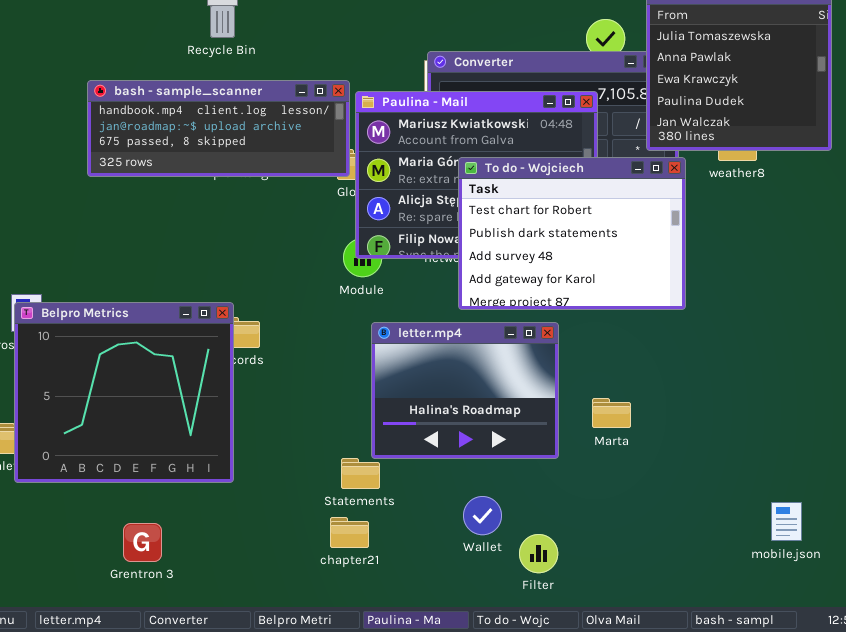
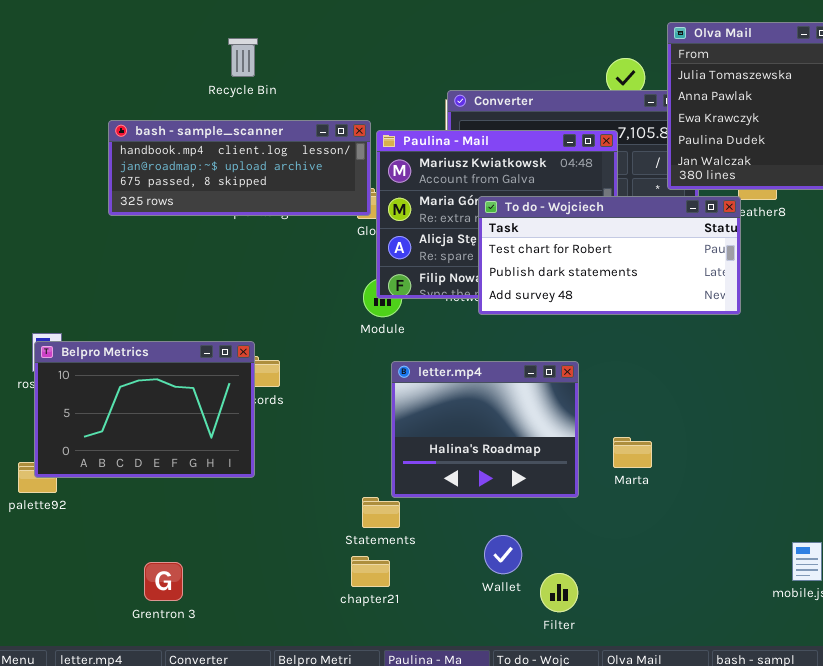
To do - Wojciech: [458,157,686,310] -> [478,196,741,315], resized
Belpro Metrics: [14,302,234,483] -> [34,341,255,478], resized

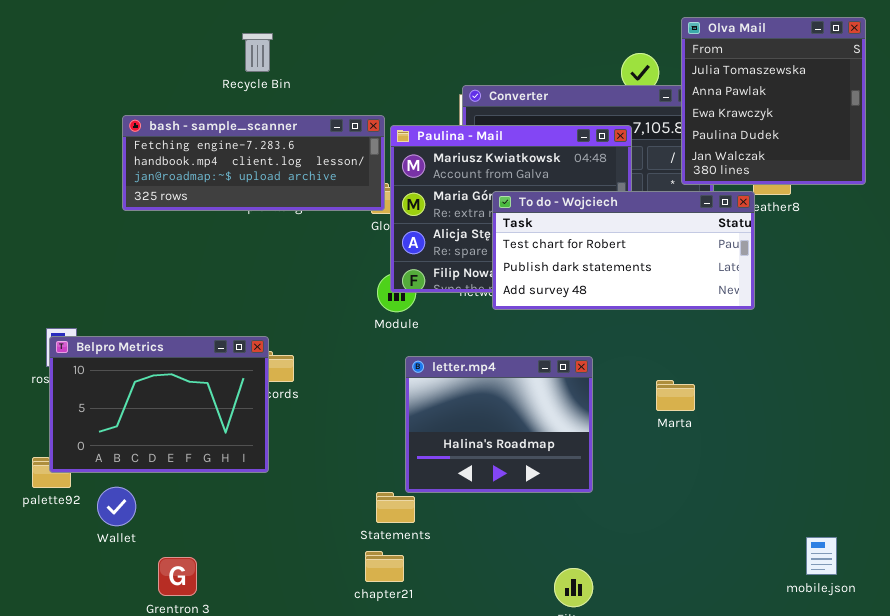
bash - sample_scanner: [108,120,371,216] -> [122,115,385,211], scrolled up 1 row
Marta: [613,437,652,468] -> [656,380,695,411], moved
Wallet: [484,535,522,574] -> [97,487,136,526], moved

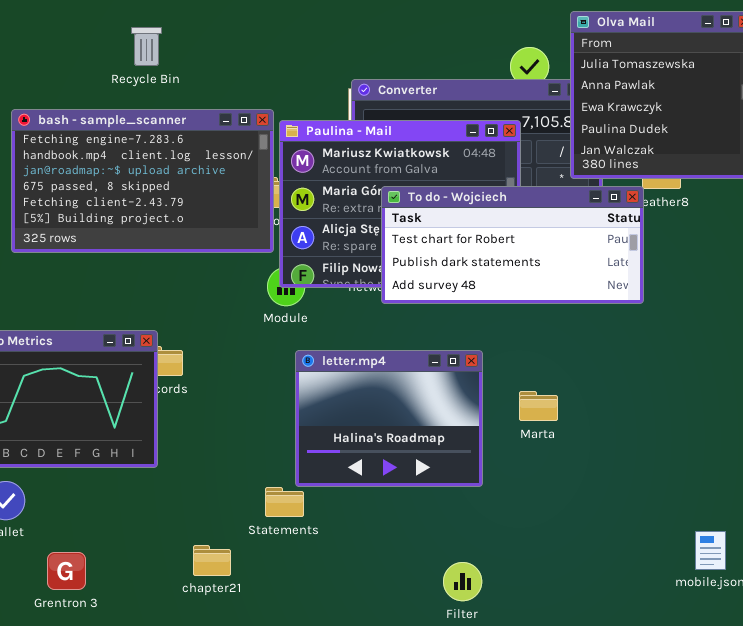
bash - sample_scanner: [122,115,385,211] -> [11,109,274,253], resized
Marta: [656,380,695,411] -> [519,391,558,421], moved
chapter21: [365,551,404,582] -> [193,545,231,576], moved

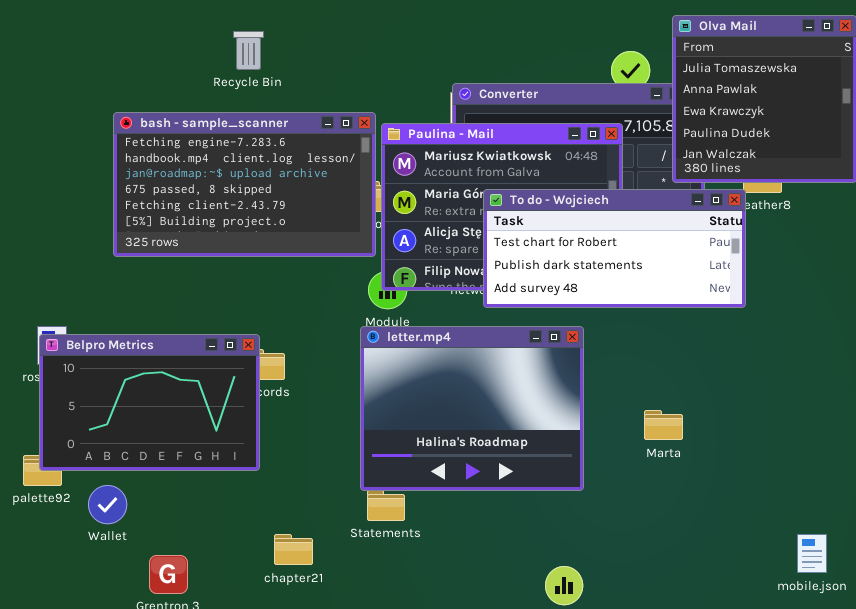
letter.mp4: [295,350,483,487] -> [360,326,584,491], resized
Marta: [519,391,558,421] -> [644,410,683,440], moved
chapter21: [193,545,231,576] -> [274,534,313,565], moved

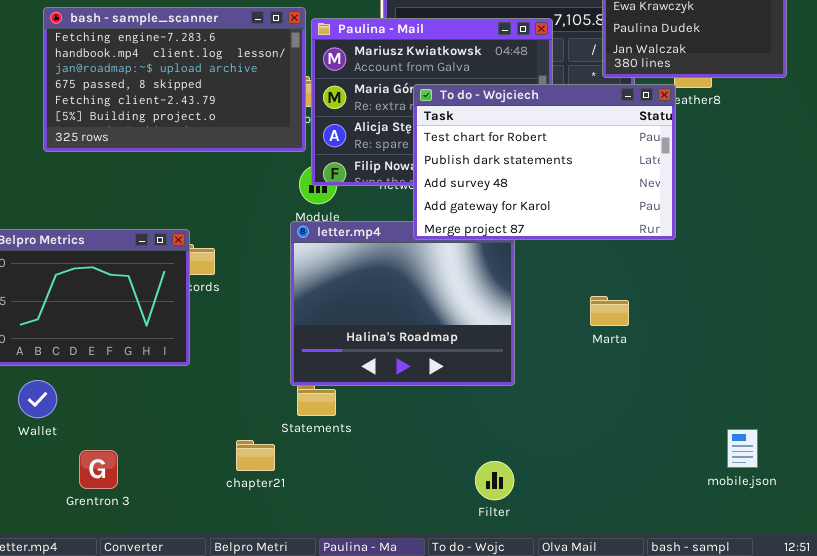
To do - Wojciech: [483,189,746,308] -> [413,84,676,240], resized
Marta: [644,410,683,440] -> [590,296,629,326], moved
chapter21: [274,534,313,565] -> [236,440,275,471], moved

